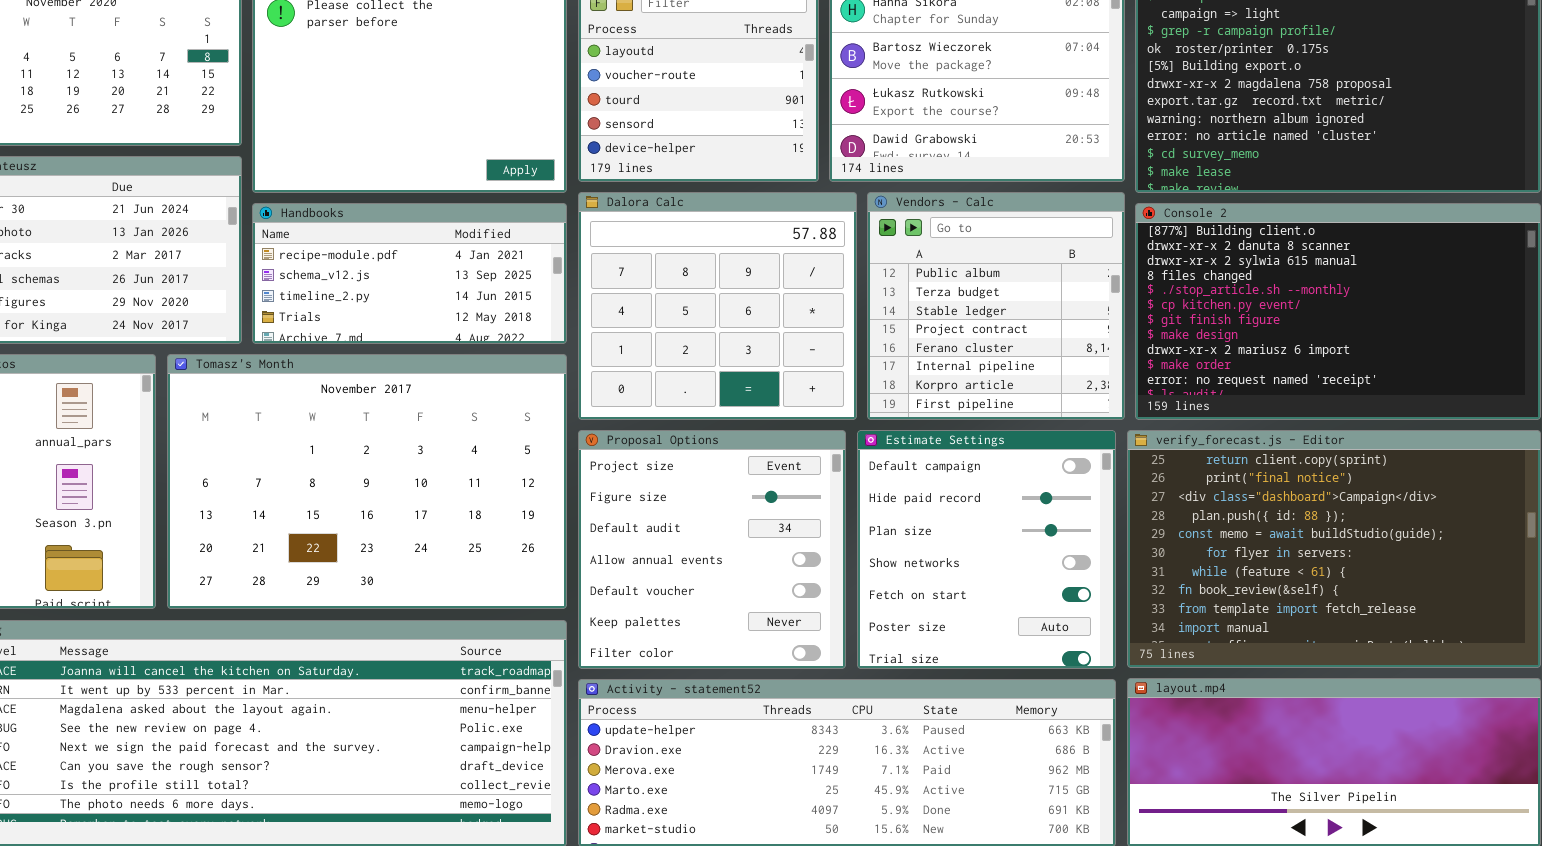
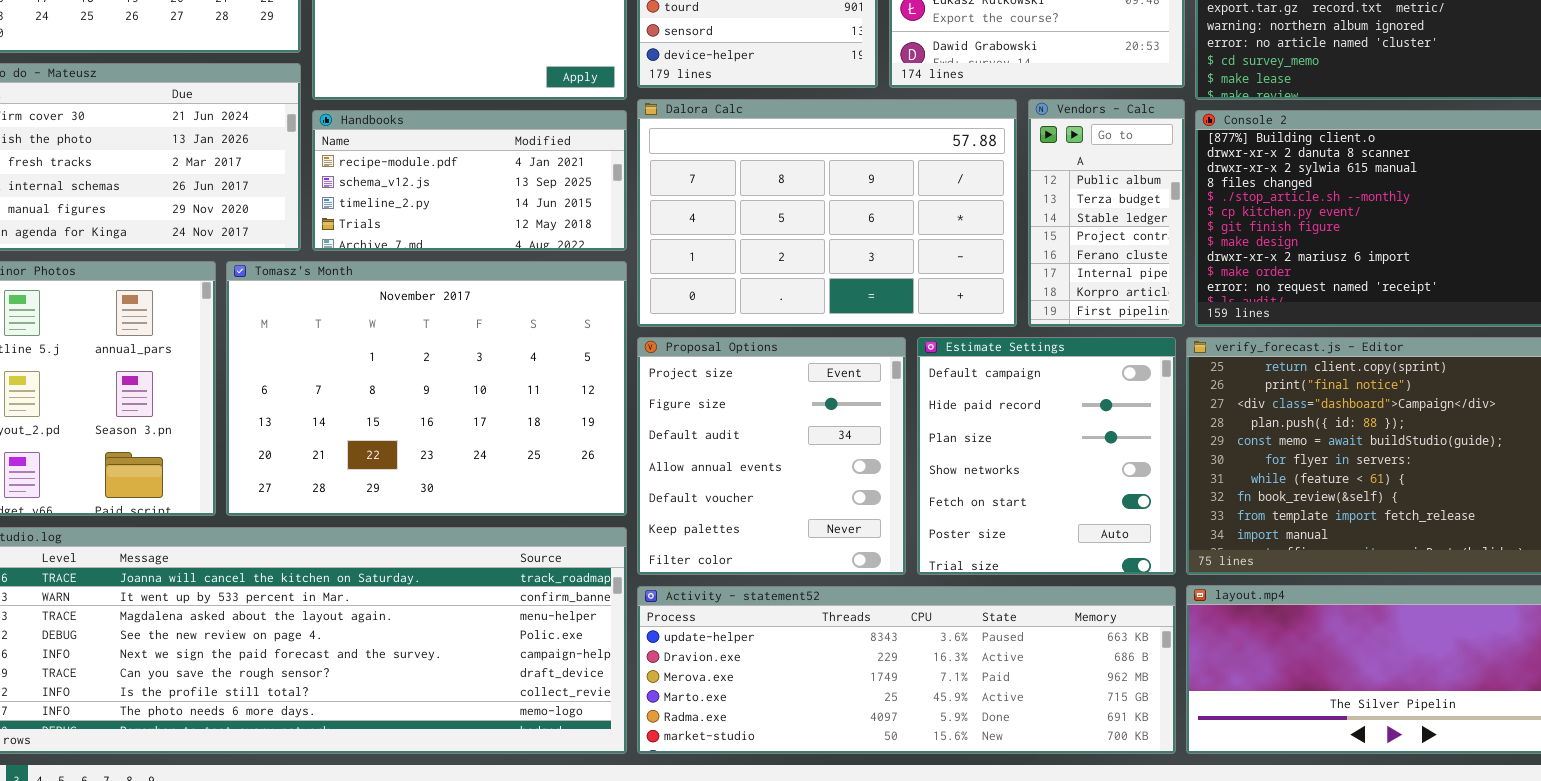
Dalora Calc: [578,192,857,420] -> [637,99,1017,327], resized
Vendors - Calc: [867,192,1125,420] -> [1028,99,1185,327], resized

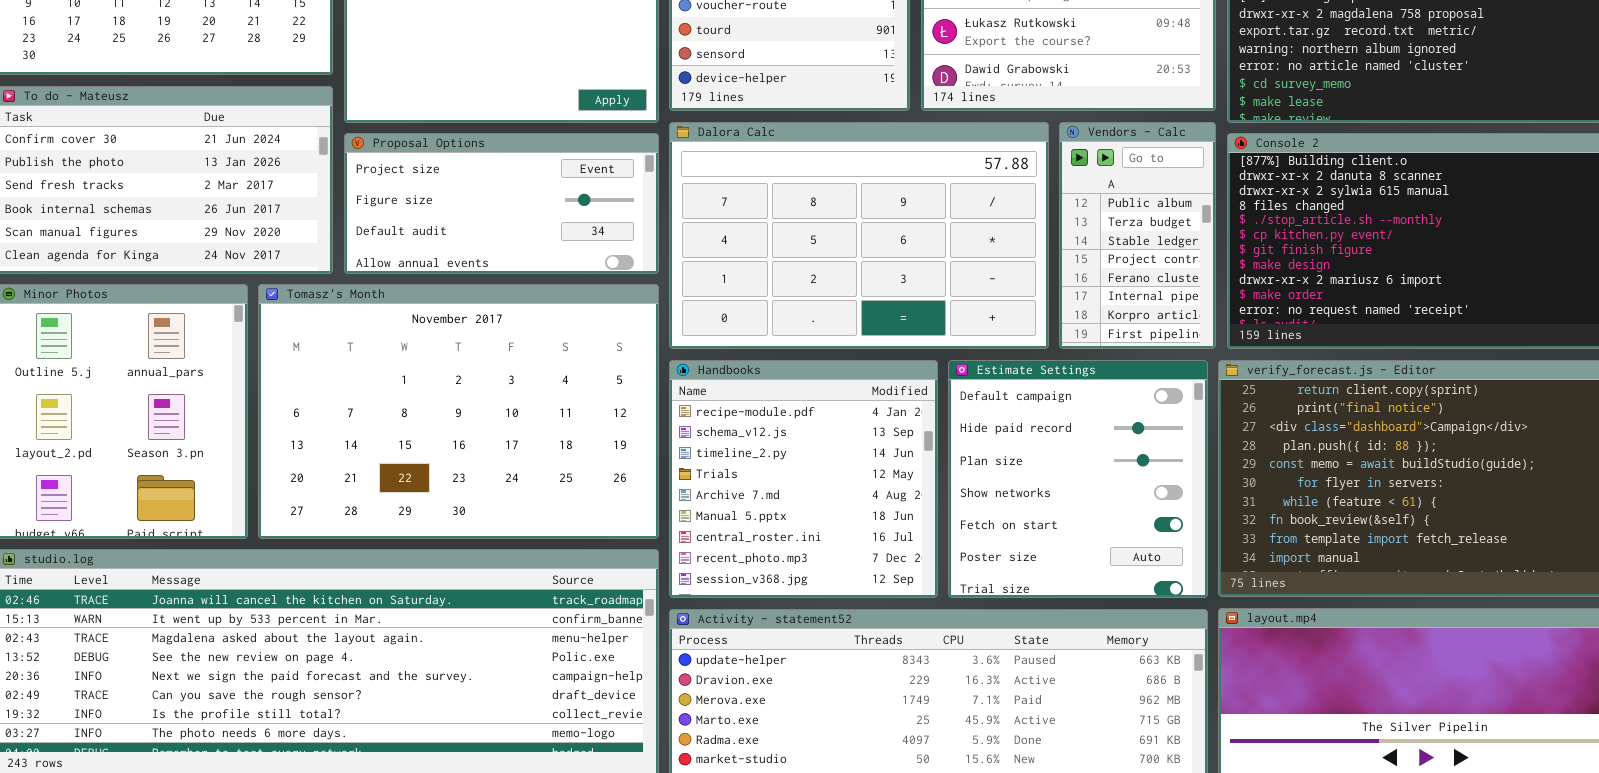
Handbooks: [312,110,627,251] -> [669,360,938,598], moved, resized
Proposal Options: [637,337,906,575] -> [344,133,659,274], moved, resized

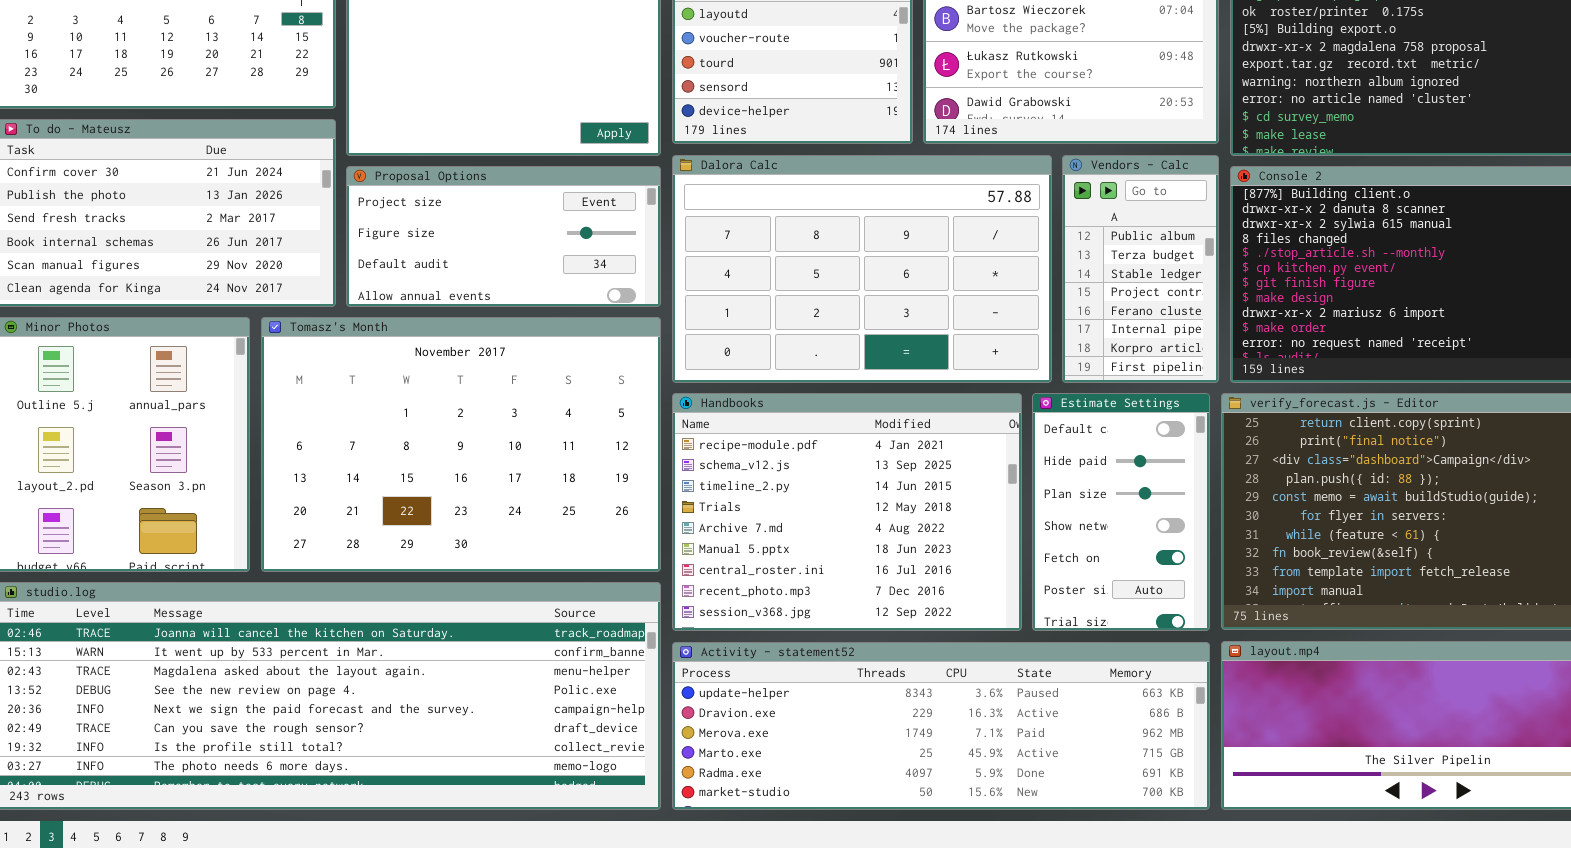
Handbooks: [669,360,938,598] -> [672,393,1022,631], resized
Estimate Settings: [948,360,1208,598] -> [1032,393,1210,631], resized

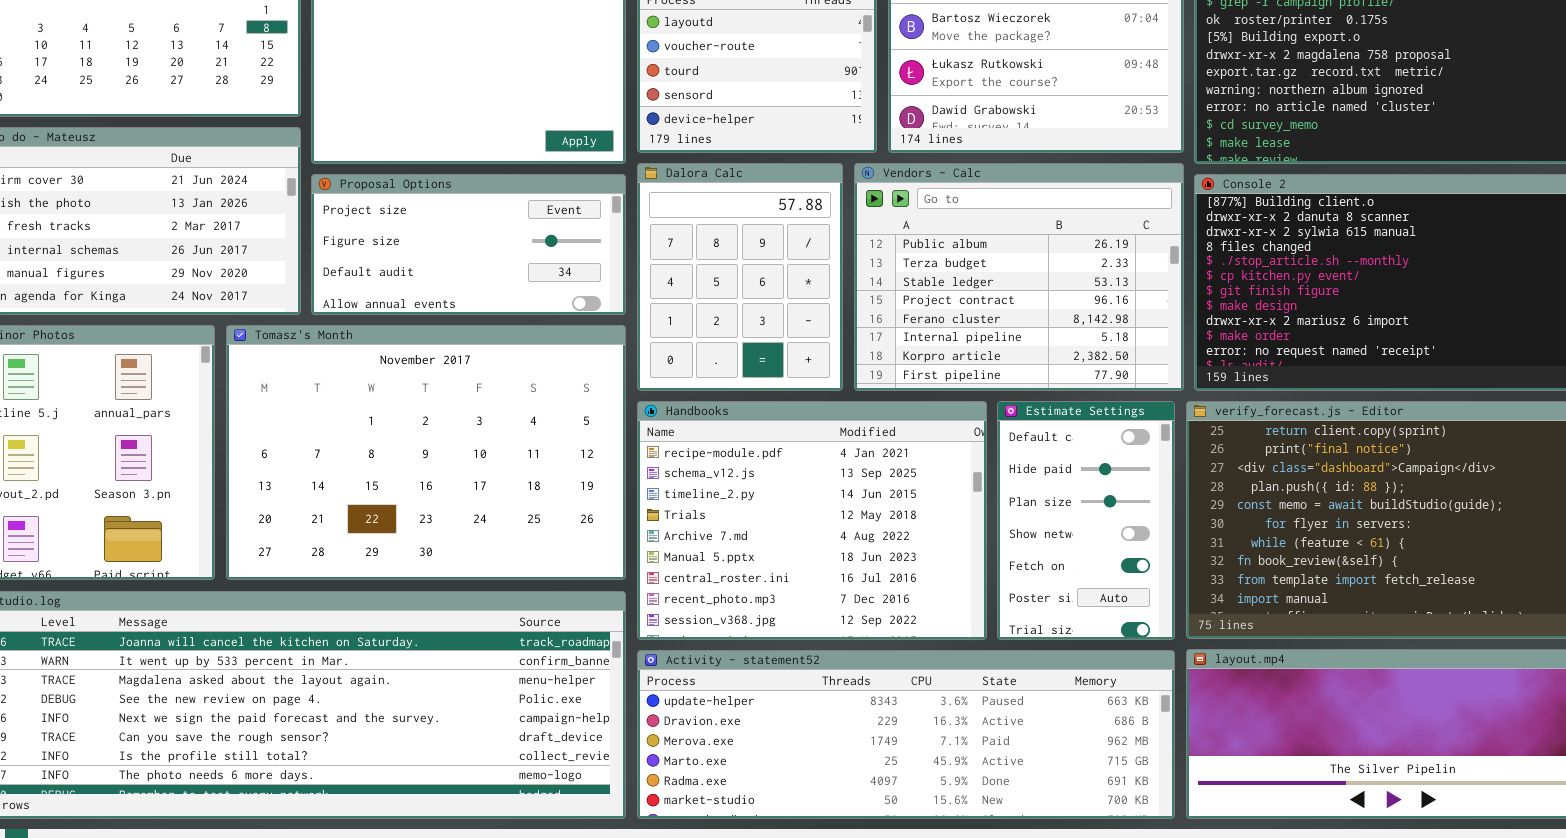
Dalora Calc: [672,155,1052,383] -> [637,163,843,391], resized
Vendors - Calc: [1062,155,1219,383] -> [854,163,1184,391], resized

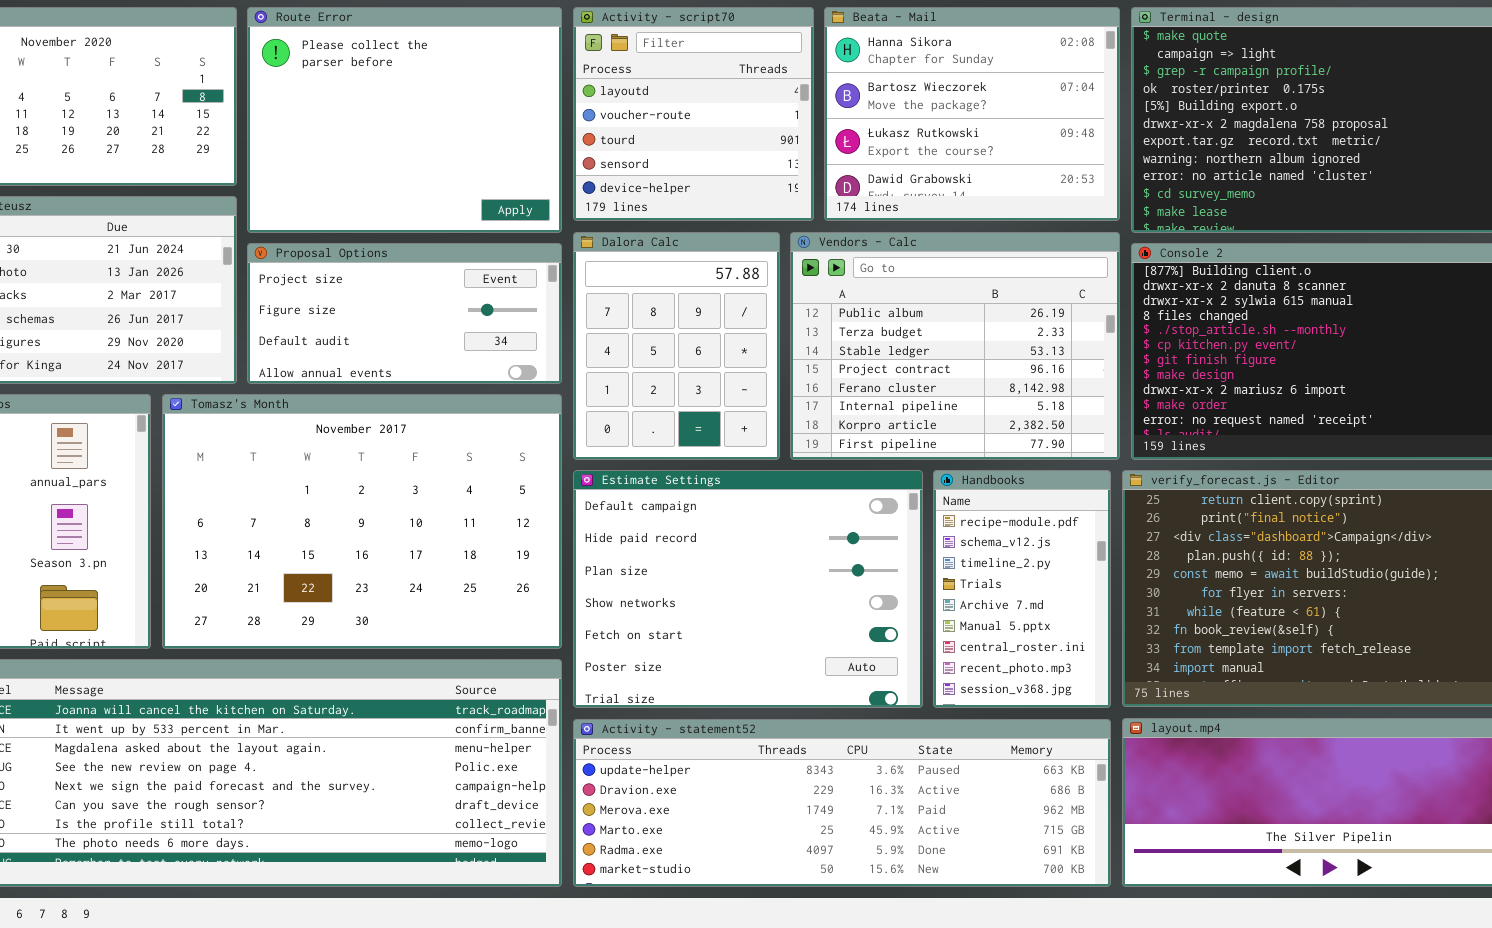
Handbooks: [637,401,987,640] -> [933,470,1111,708], moved, resized
Estimate Settings: [997,401,1175,640] -> [573,470,923,708], moved, resized

